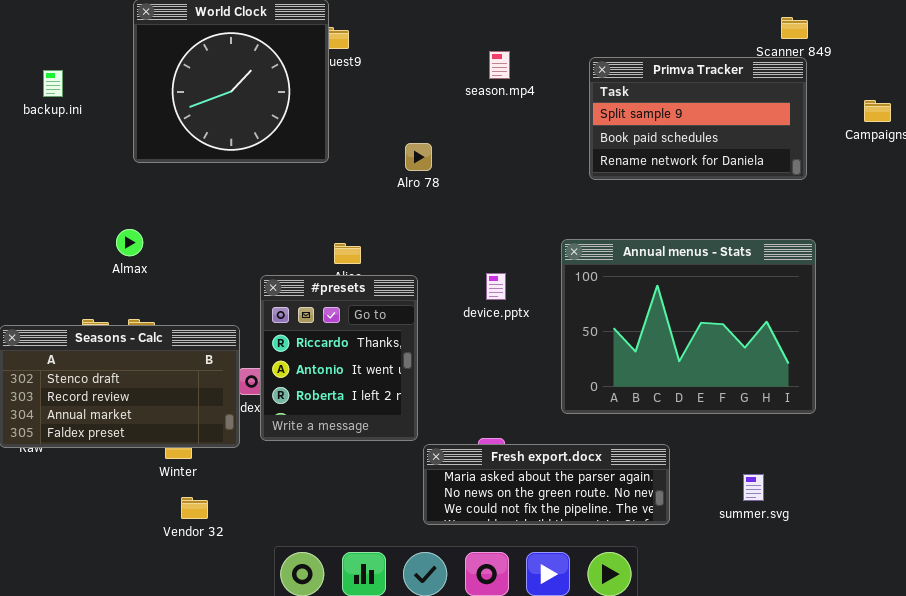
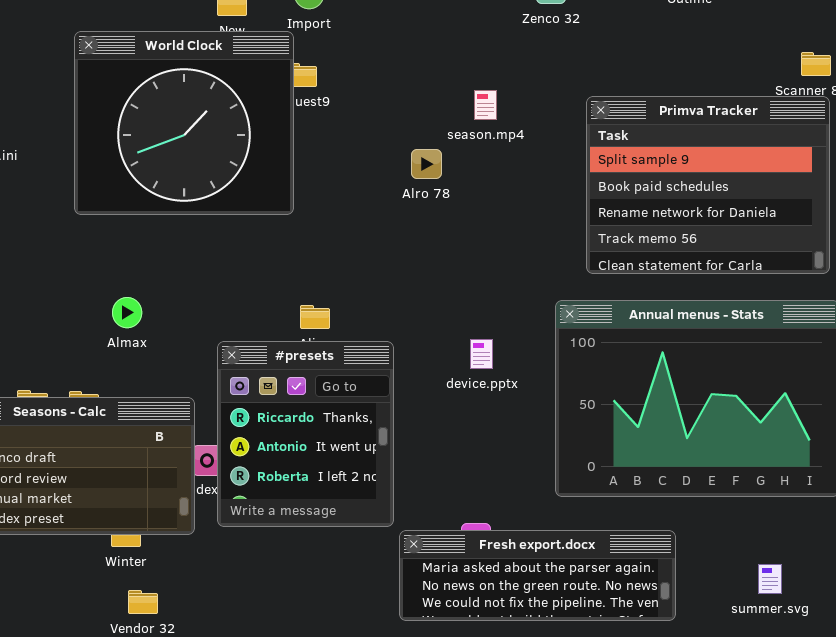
Primva Tracker: [589,57,807,180] -> [586,96,830,274], resized
Alro 78: [405,143,432,171] -> [411,149,442,179], moved
Almax: [116,229,143,256] -> [112,297,142,328], moved

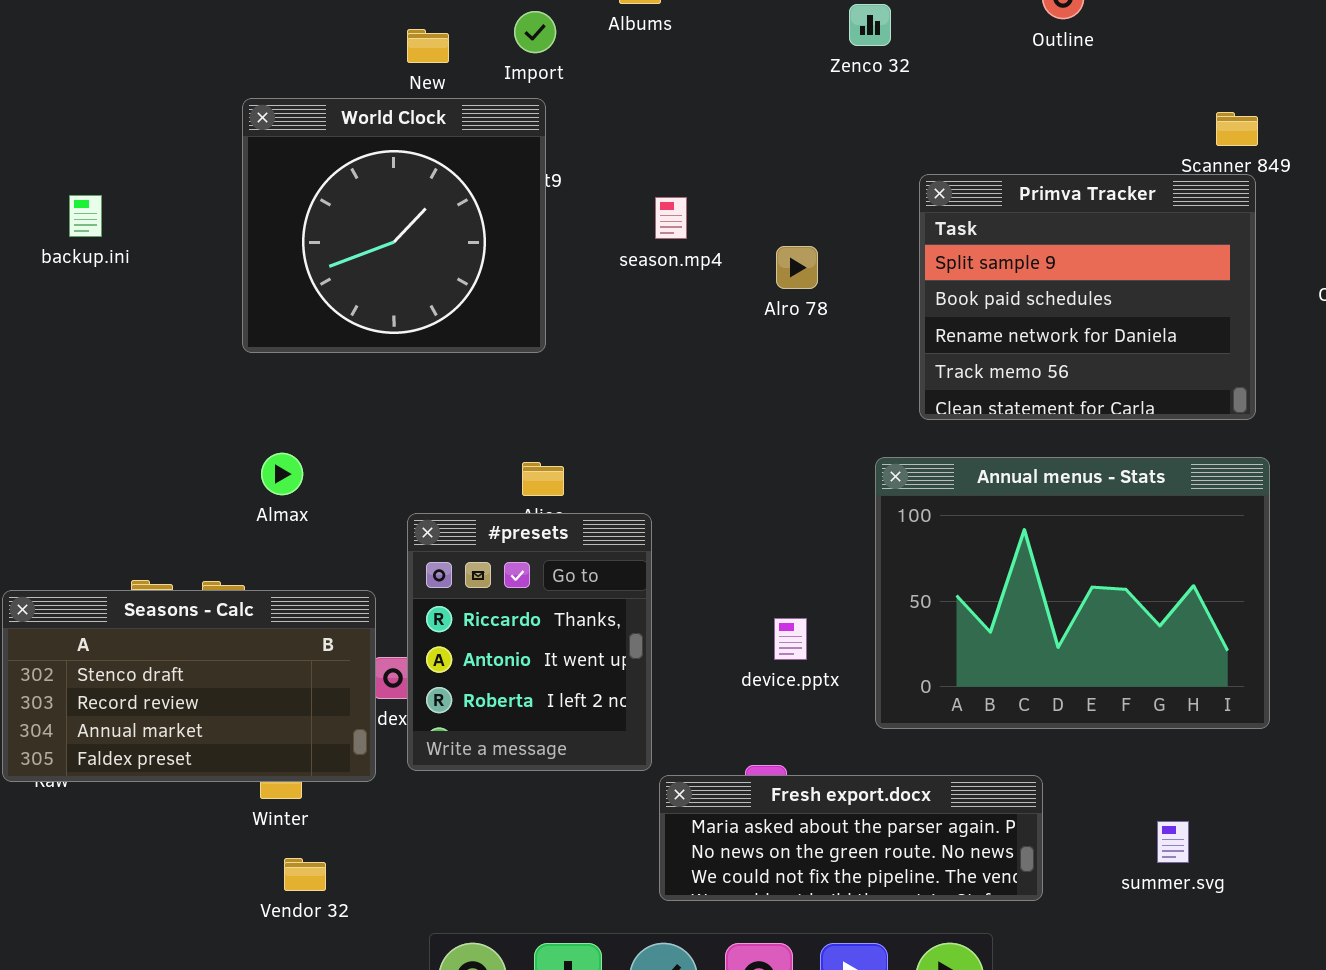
World Clock: [74,31,294,215] -> [242,98,546,353], moved
season.mp4: [474,90,497,120] -> [655,197,687,239], moved
Alro 78: [411,149,442,179] -> [776,246,818,289], moved
device.pptx: [470,339,493,369] -> [774,618,807,660], moved

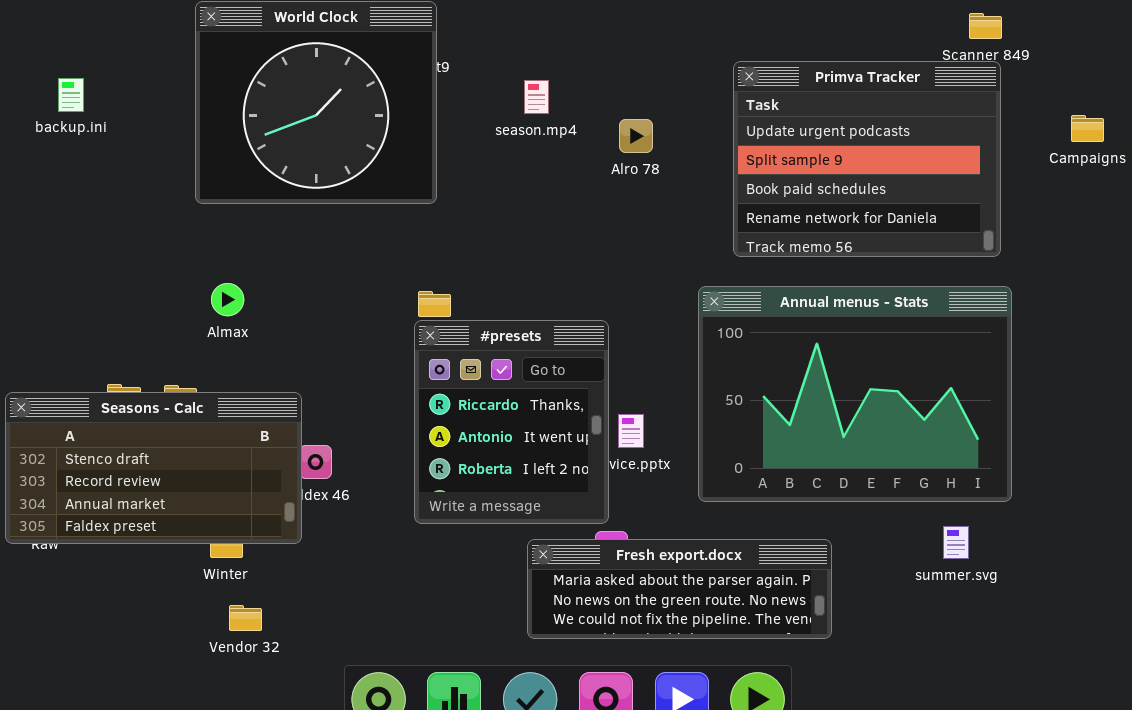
Primva Tracker: [919,174,1256,420] -> [733,61,1001,257], scrolled up 1 row
#presets: [407,513,652,771] -> [414,320,609,524], moved
summer.svg: [1157,821,1189,863] -> [943,526,969,559], moved

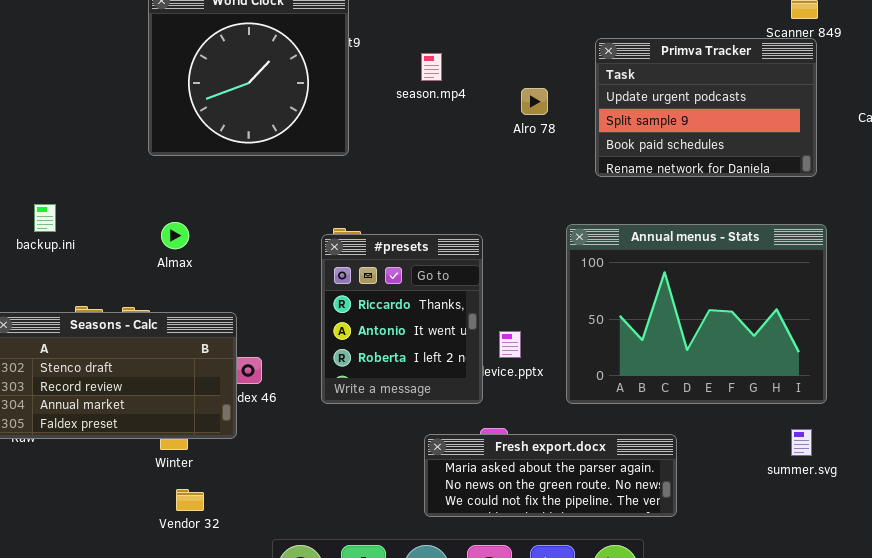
Primva Tracker: [733,61,1001,257] -> [595,38,817,177], resized
backup.ini: [58,78,84,112] -> [34,204,56,232], moved
Alro 78: [619,119,653,153] -> [521,88,548,115], moved
#presets: [414,320,609,524] -> [321,234,483,404], moved
summer.svg: [943,526,969,559] -> [791,429,812,456], moved

